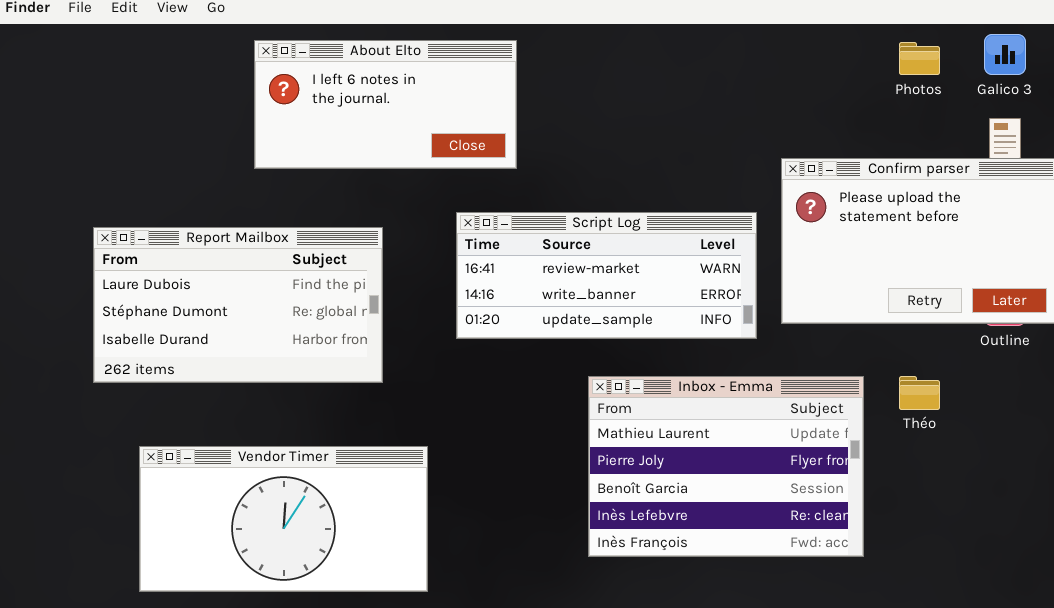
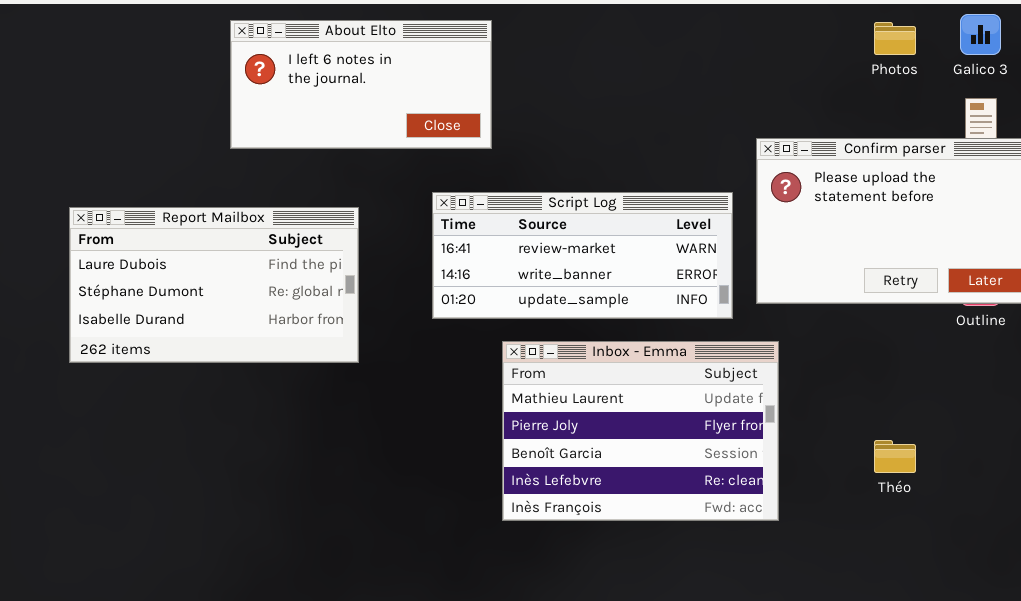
Inbox - Emma: [588,376,864,557] -> [502,341,779,521], moved
Théo: [899,376,940,410] -> [874,440,916,473], moved
Vendor Timer: [139,446,428,592] -> none, closed

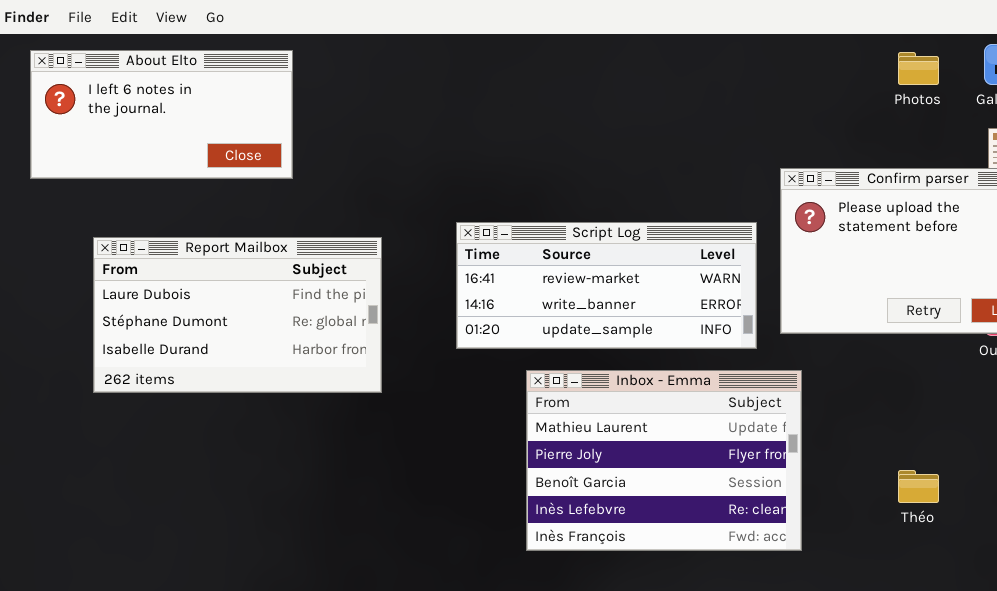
About Elto: [230,20,492,149] -> [30,50,293,179], moved

